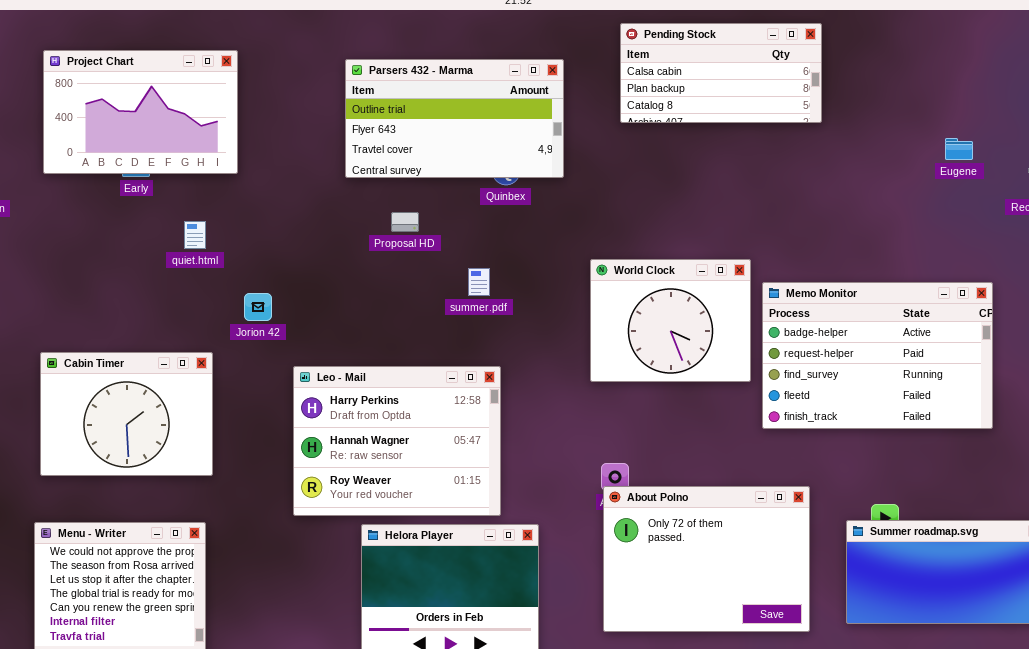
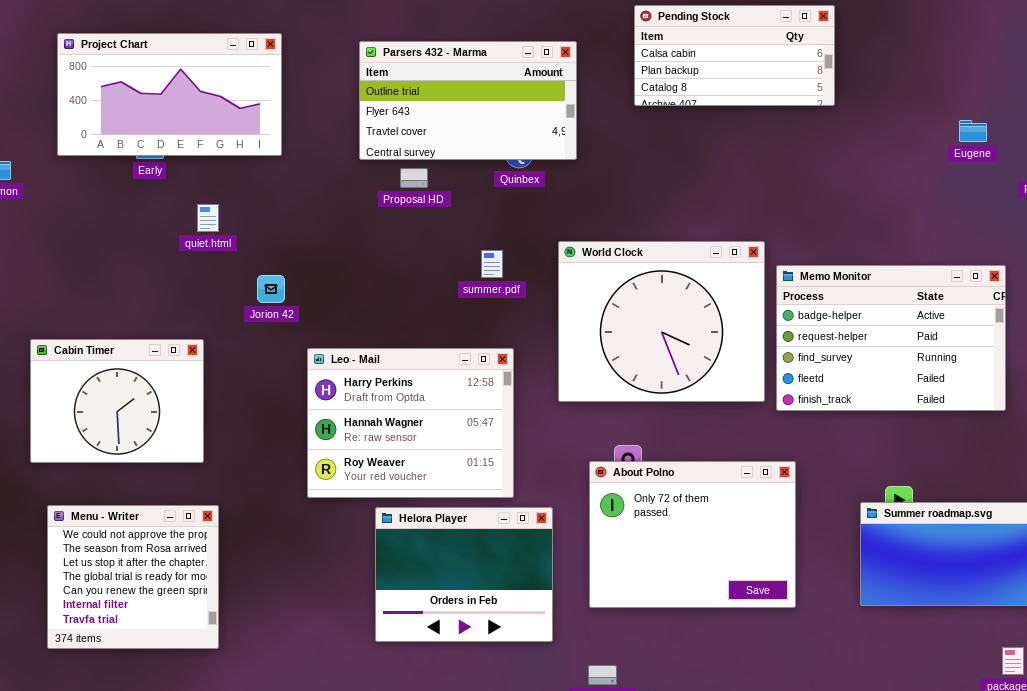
Project Chart: [43,50,238,174] -> [57,33,282,156], resized
Proposal HD: [391,212,419,232] -> [400,168,428,188], moved
World Clock: [590,259,751,382] -> [558,241,765,402], resized
Cabin Timer: [40,352,213,476] -> [30,339,204,463], moved
About Polno: [603,486,810,632] -> [589,461,796,608], moved

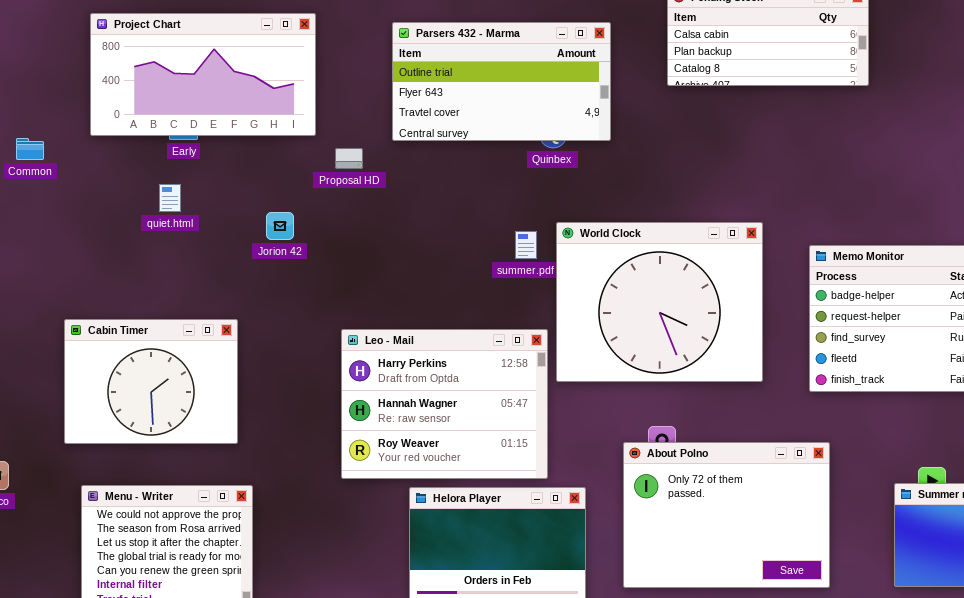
Proposal HD: [400,168,428,188] -> [335,148,363,169], moved
quiet.html: [197,204,219,232] -> [159,184,181,212], moved
World Clock: [558,241,765,402] -> [556,222,763,382], moved
Jorion 42: [257,275,285,303] -> [266,212,294,240], moved

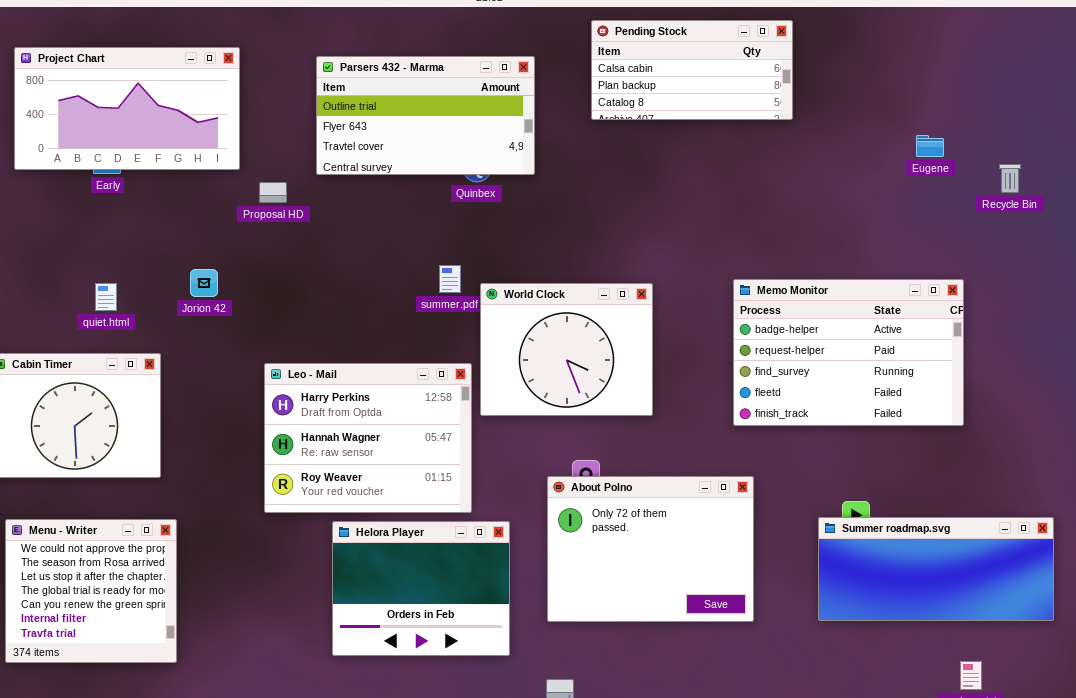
quiet.html: [159,184,181,212] -> [95,283,117,311], moved
Jorion 42: [266,212,294,240] -> [190,269,218,297], moved
World Clock: [556,222,763,382] -> [480,283,653,416], resized

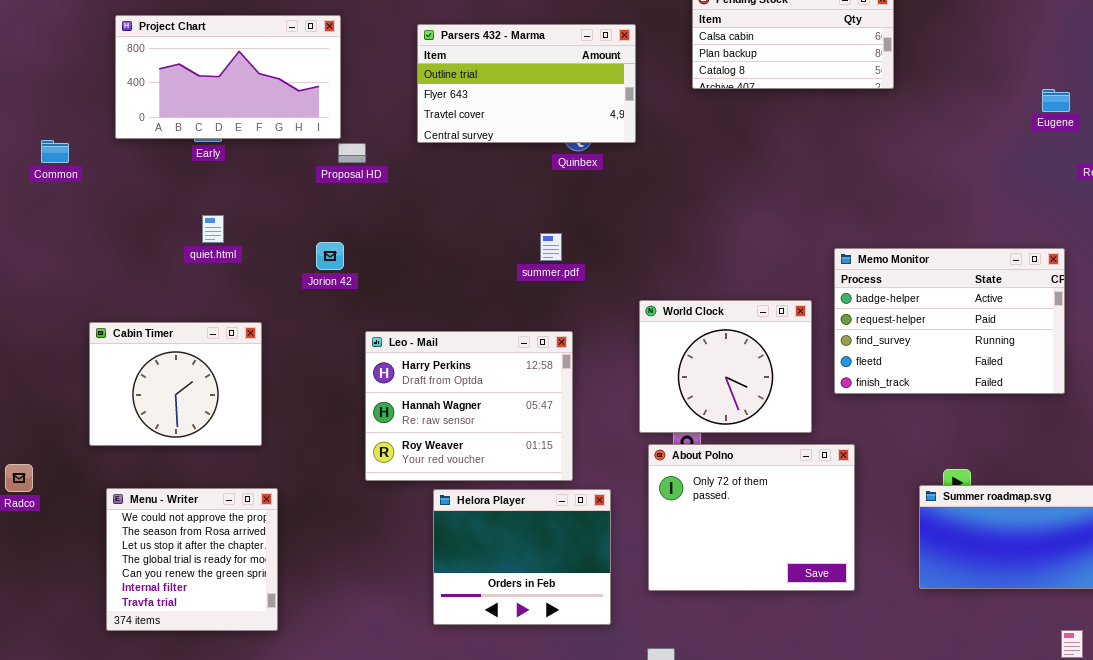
Eugene: [916,135,944,157] -> [1042,89,1070,112], moved
Proposal HD: [259,182,287,203] -> [338,143,366,163], moved
Jorion 42: [190,269,218,297] -> [316,242,344,270], moved
quiet.html: [95,283,117,311] -> [202,215,224,243], moved
World Clock: [480,283,653,416] -> [639,300,812,433], moved

